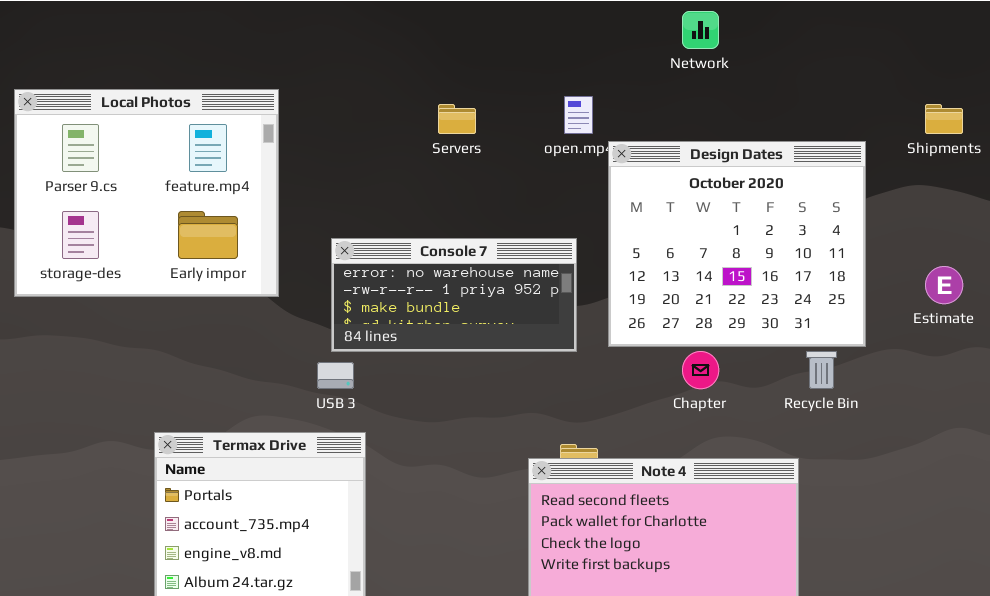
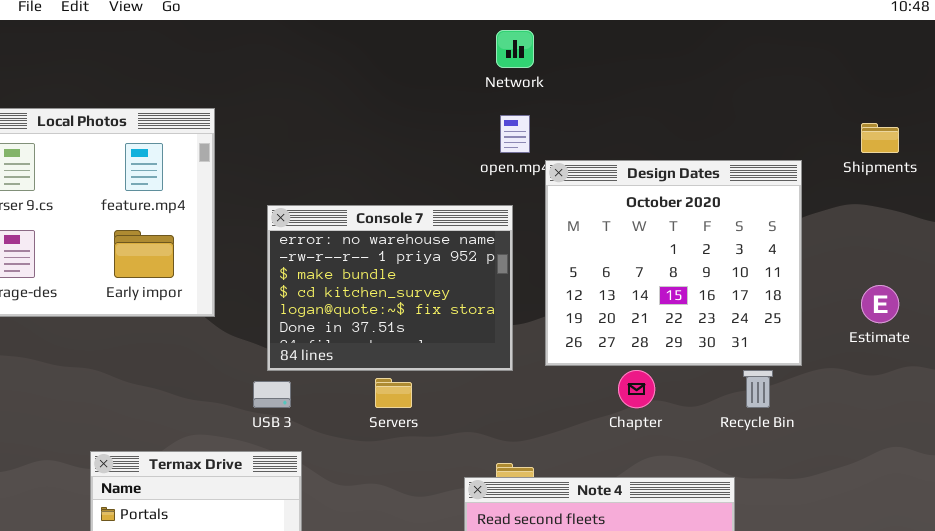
Network: [682,11,719,49] -> [496,30,534,68], moved
Servers: [438,104,476,134] -> [375,378,412,408], moved
Console 7: [331,238,577,352] -> [267,205,513,371], resized

